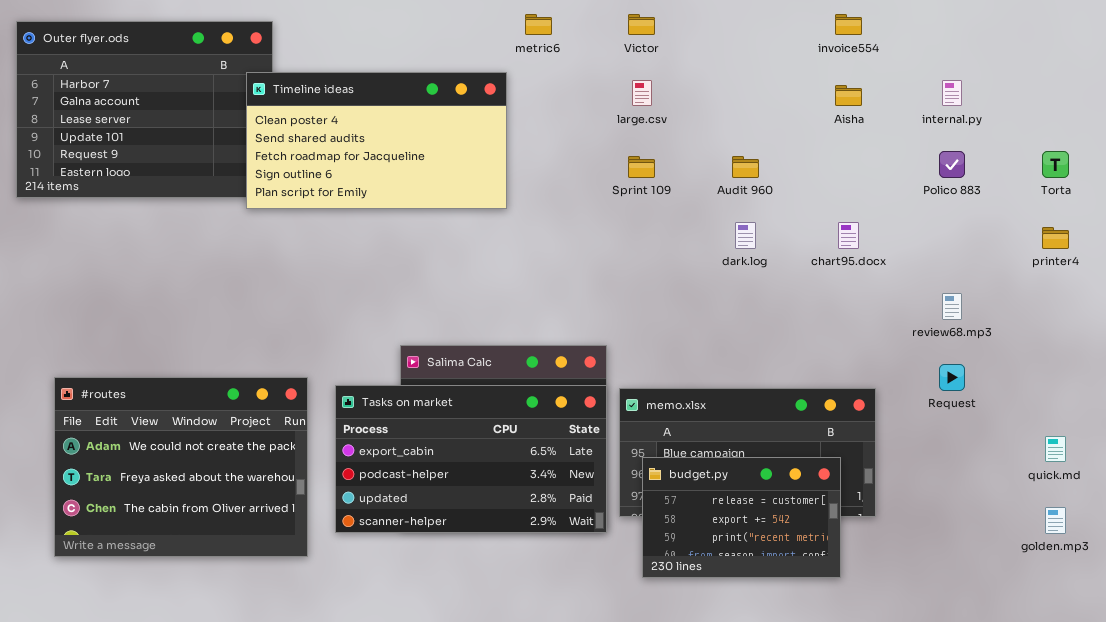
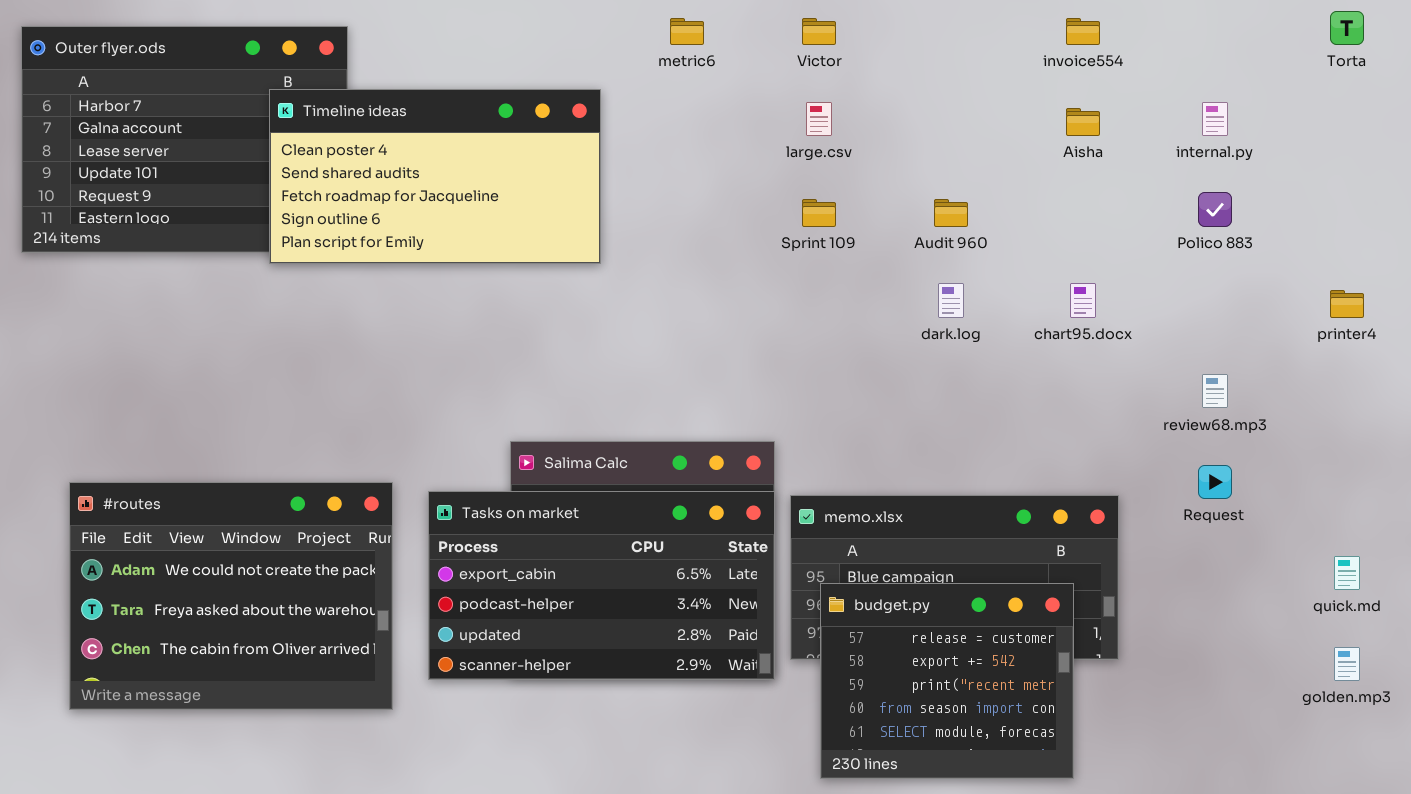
Timeline ideas: [246,72,507,209] -> [269,89,601,264], moved
Torta: [1042,151,1069,178] -> [1330,11,1364,45], moved
budget.py: [642,457,841,578] -> [820,583,1074,779], resized

